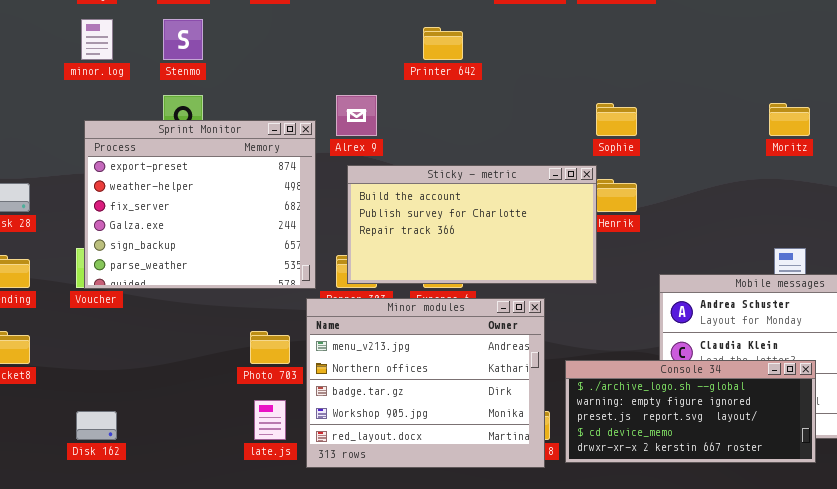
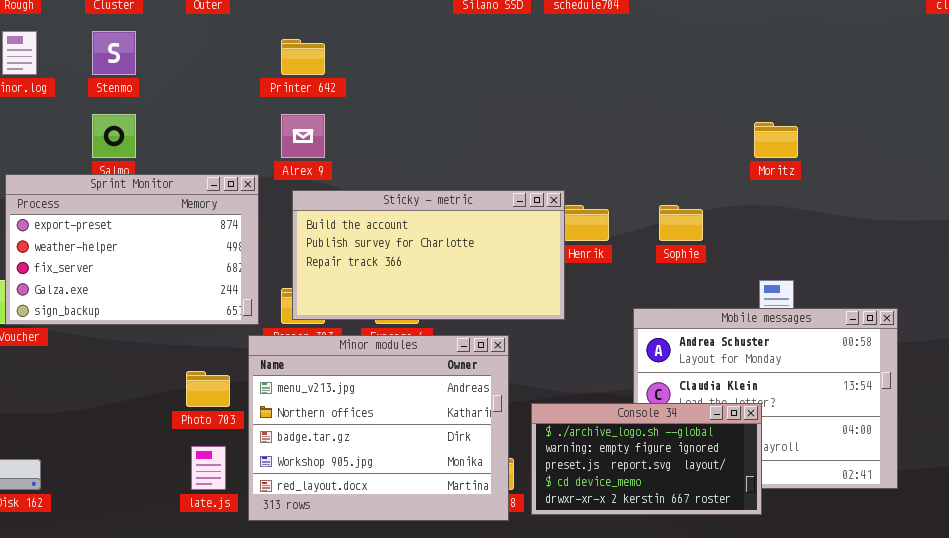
Printer 642: [423,27,463,60] -> [281,39,325,75], moved
Sophie: [596,103,637,136] -> [659,205,703,241], moved
Sprint Monitor: [84,120,316,289] -> [5,174,259,325], resized
Console 34: [565,360,816,463] -> [531,403,762,515], resized

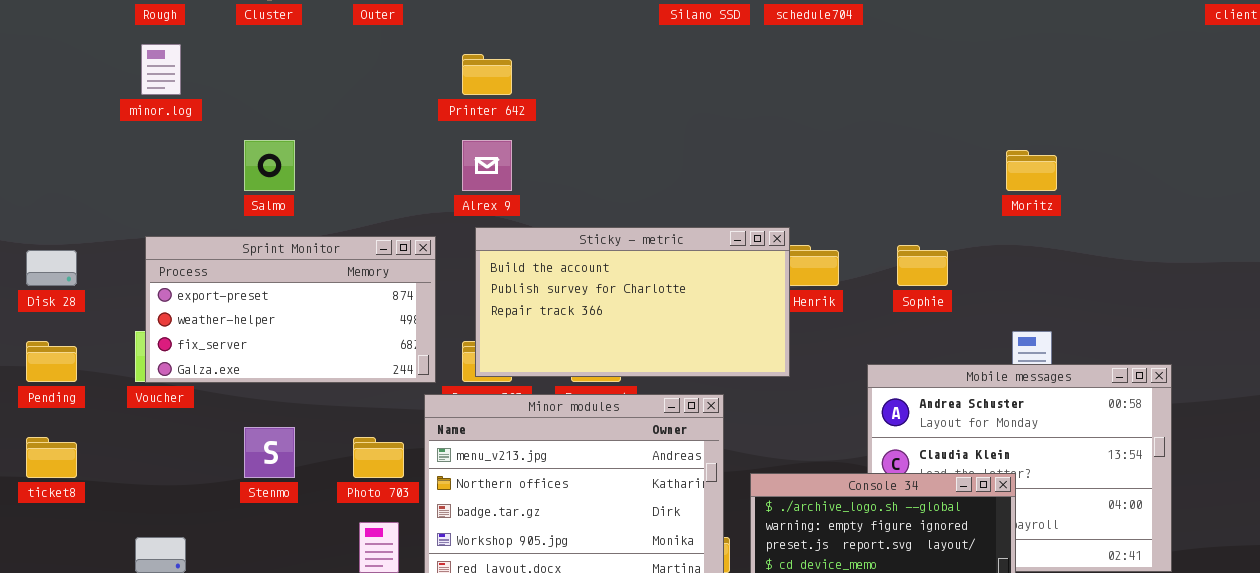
Stenmo: [92,31,136,75] -> [244,427,295,478], moved
Sprint Monitor: [5,174,259,325] -> [145,236,436,383], resized

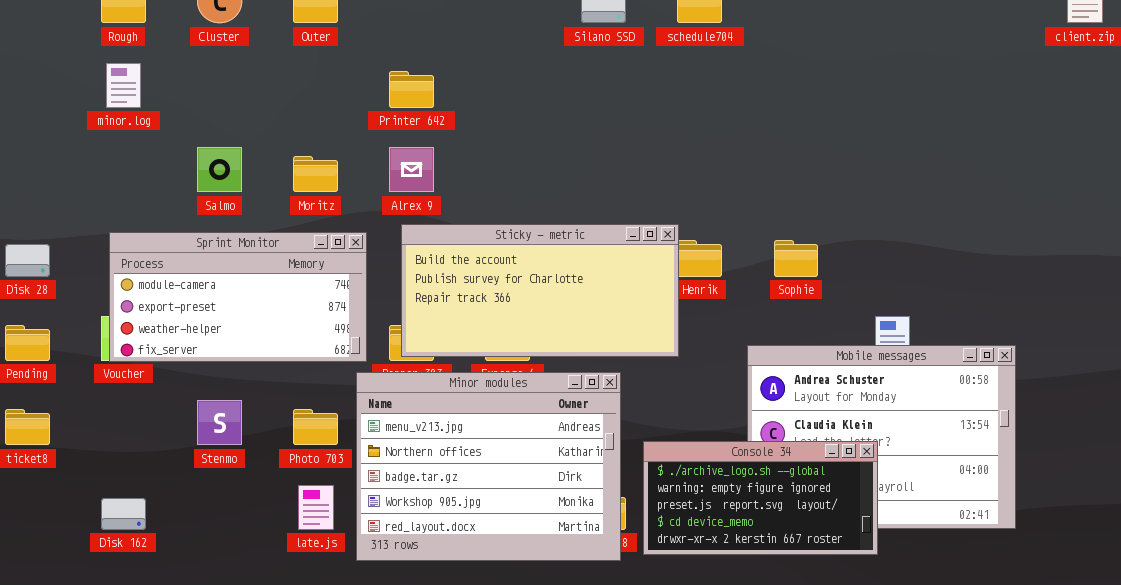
Moritz: [1006,150,1057,191] -> [293,156,338,192], moved
Sprint Monitor: [145,236,436,383] -> [109,232,367,362], scrolled up 1 row

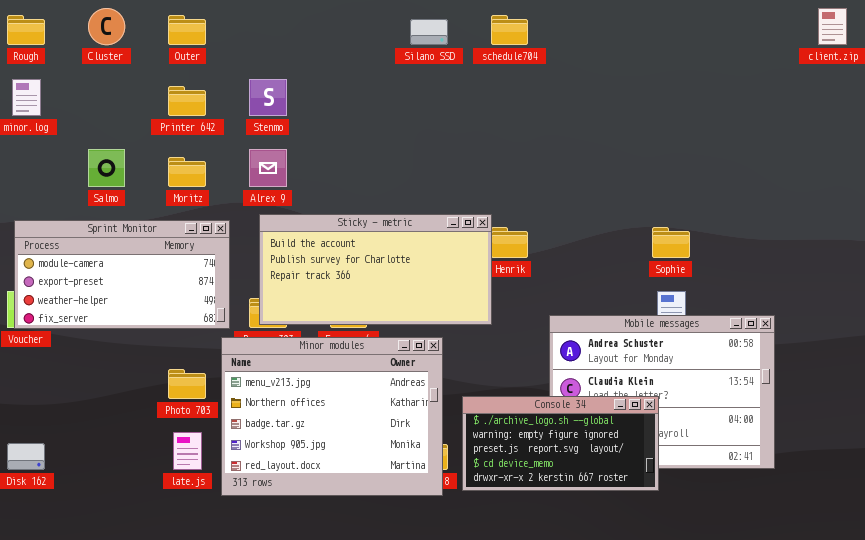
Printer 642: [389,71,434,108] -> [168,86,206,116], moved
Sophie: [774,240,818,277] -> [652,227,690,258], moved
Stenmo: [197,400,242,445] -> [249,79,287,116], moved

